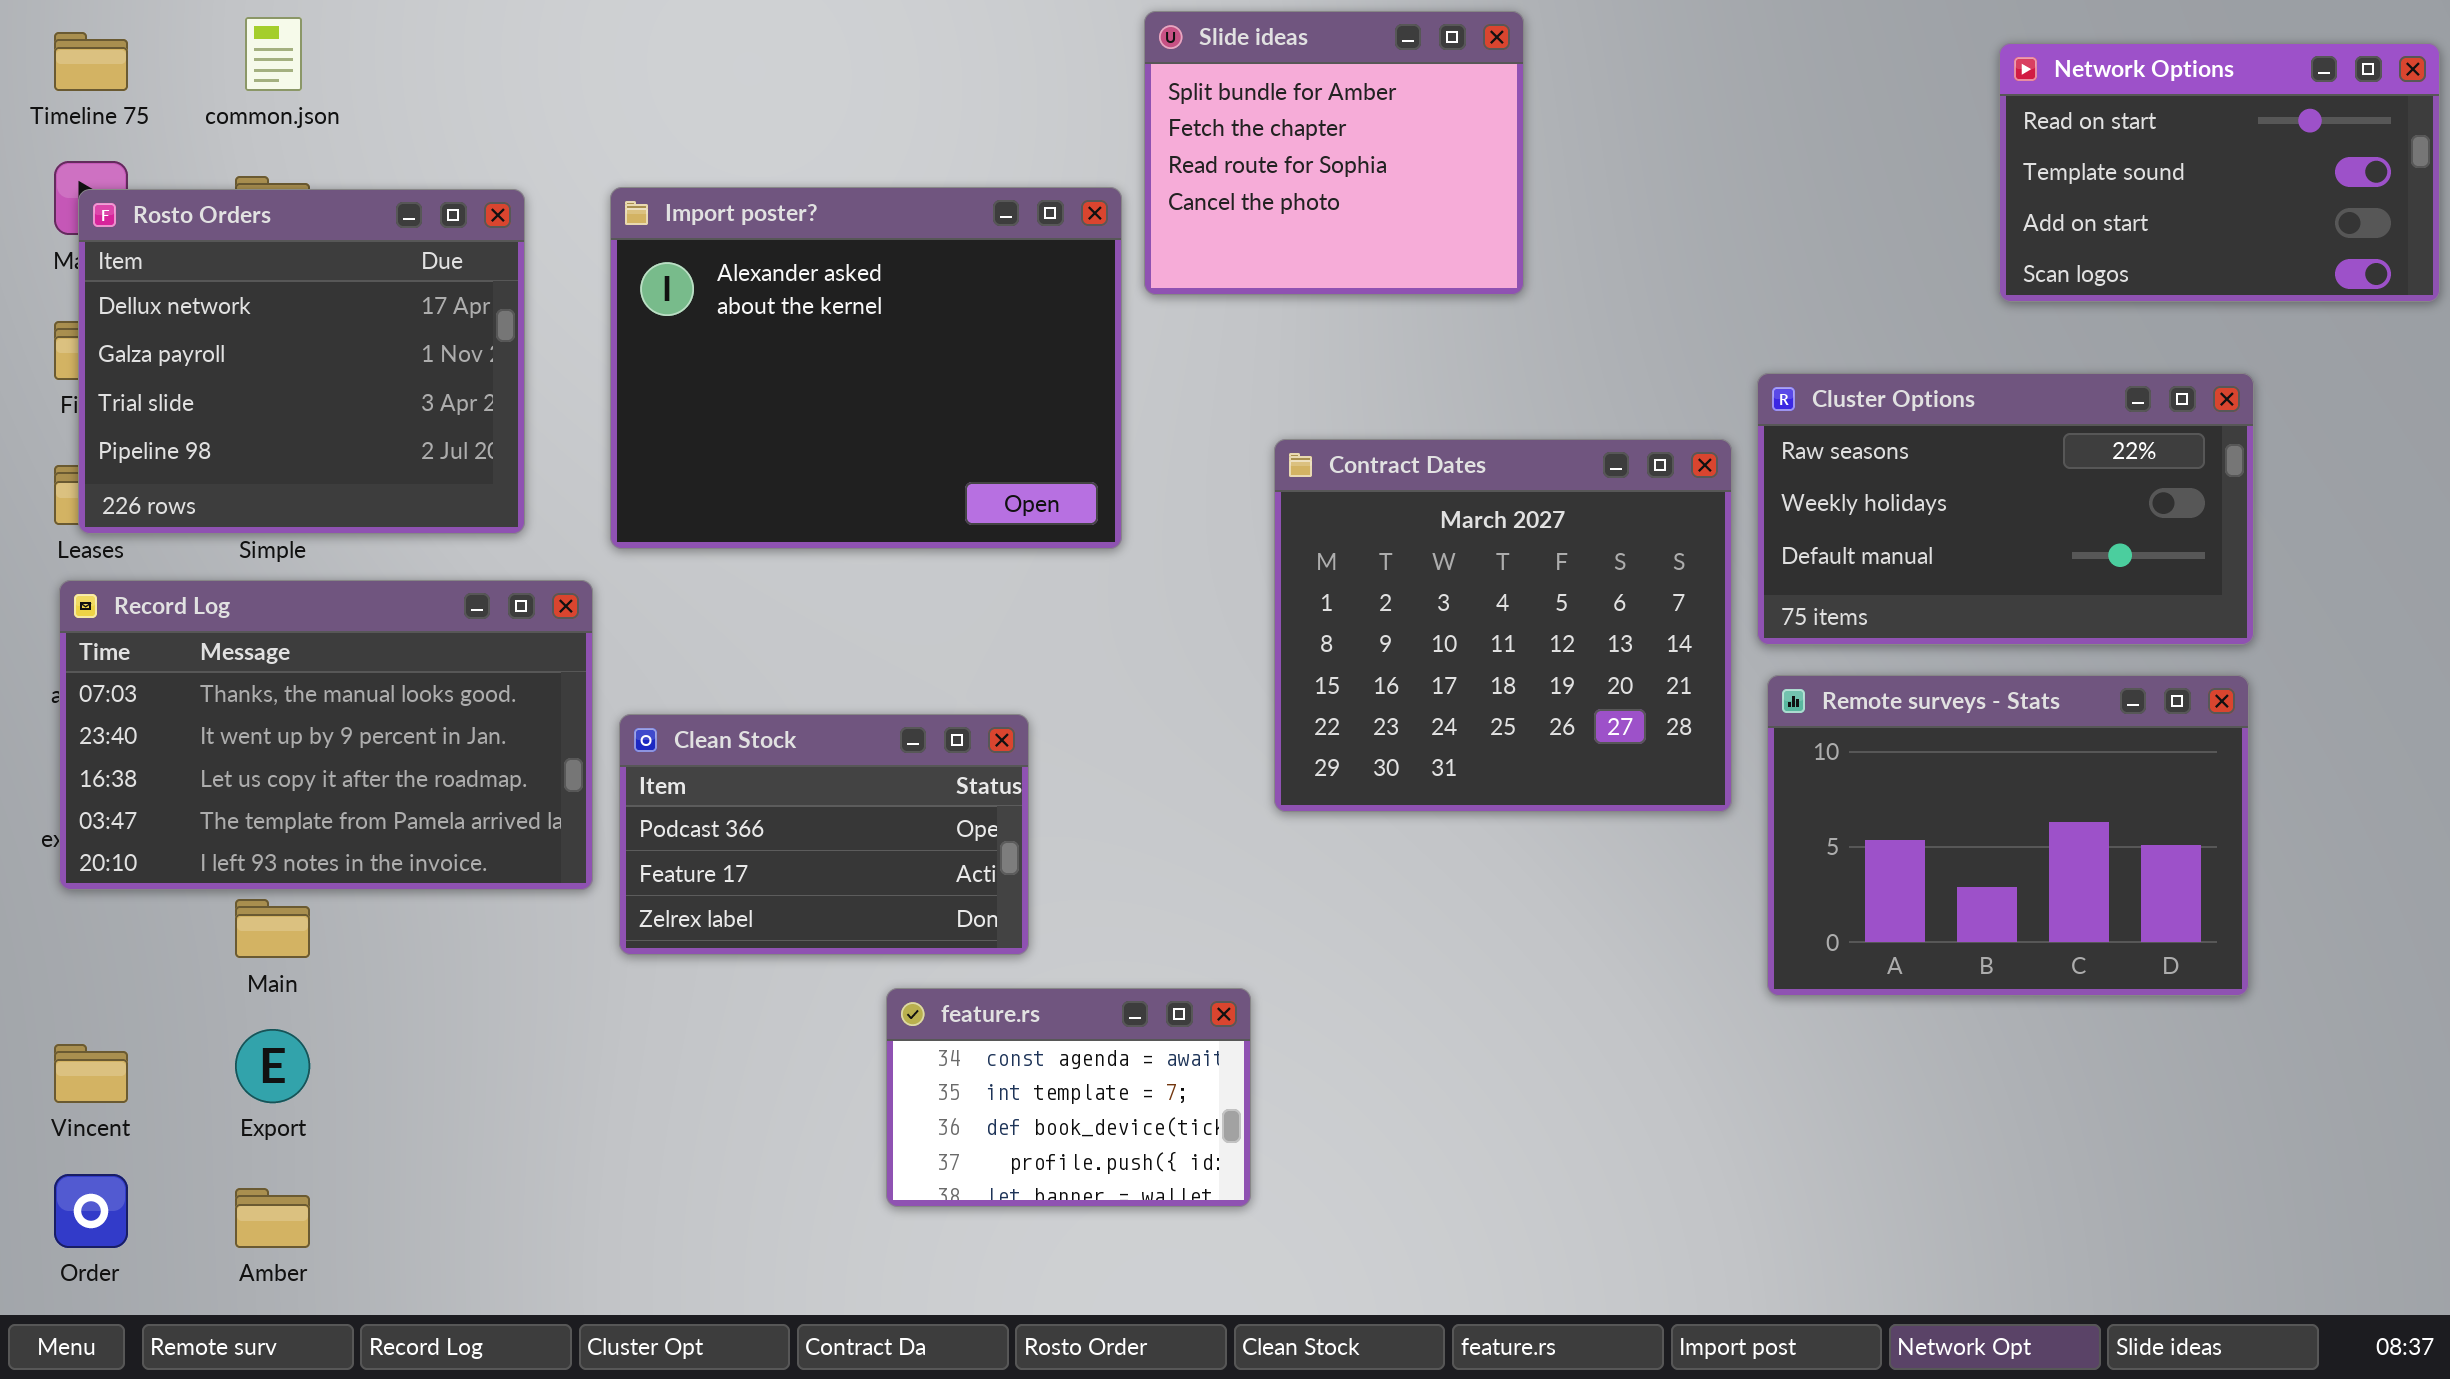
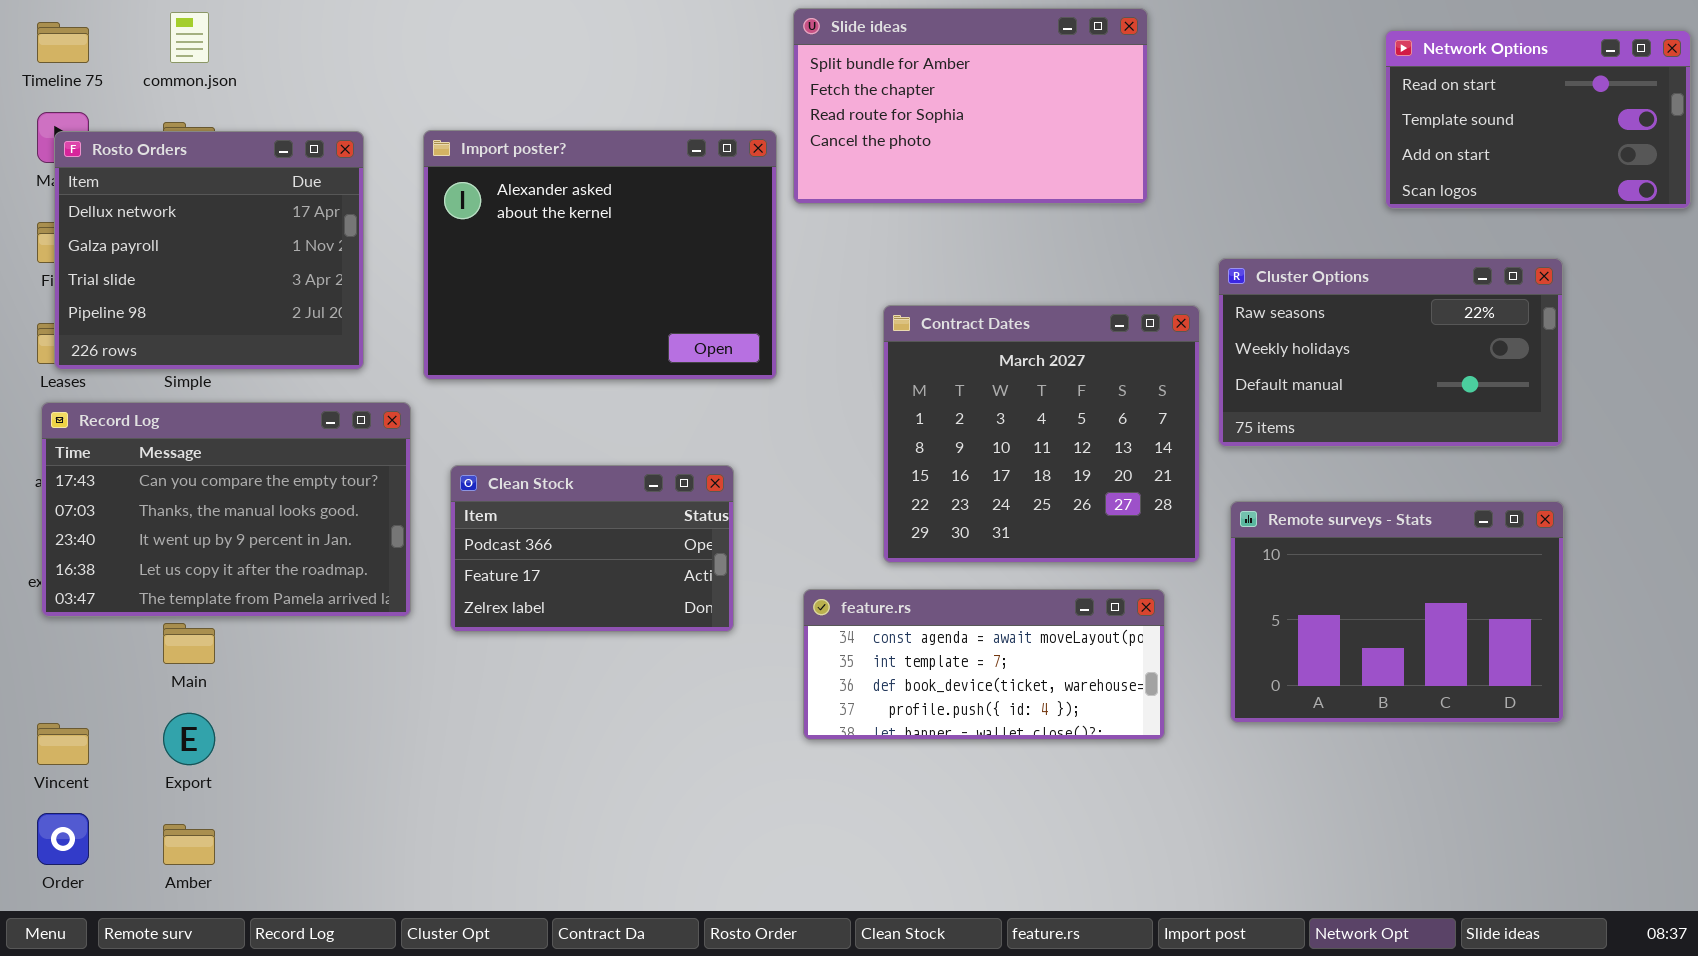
Slide ideas: [1144,11,1524,295] -> [793,8,1148,204], resized
Record Log: [59,580,593,890] -> [41,402,411,617], scrolled up 1 row
Remote surveys - Stats: [1767,675,2249,996] -> [1230,501,1564,723], moved
Clean Stock: [619,714,1029,955] -> [450,465,734,632], moved
feature.rs: [886,988,1251,1207] -> [803,589,1165,740], moved, resized

